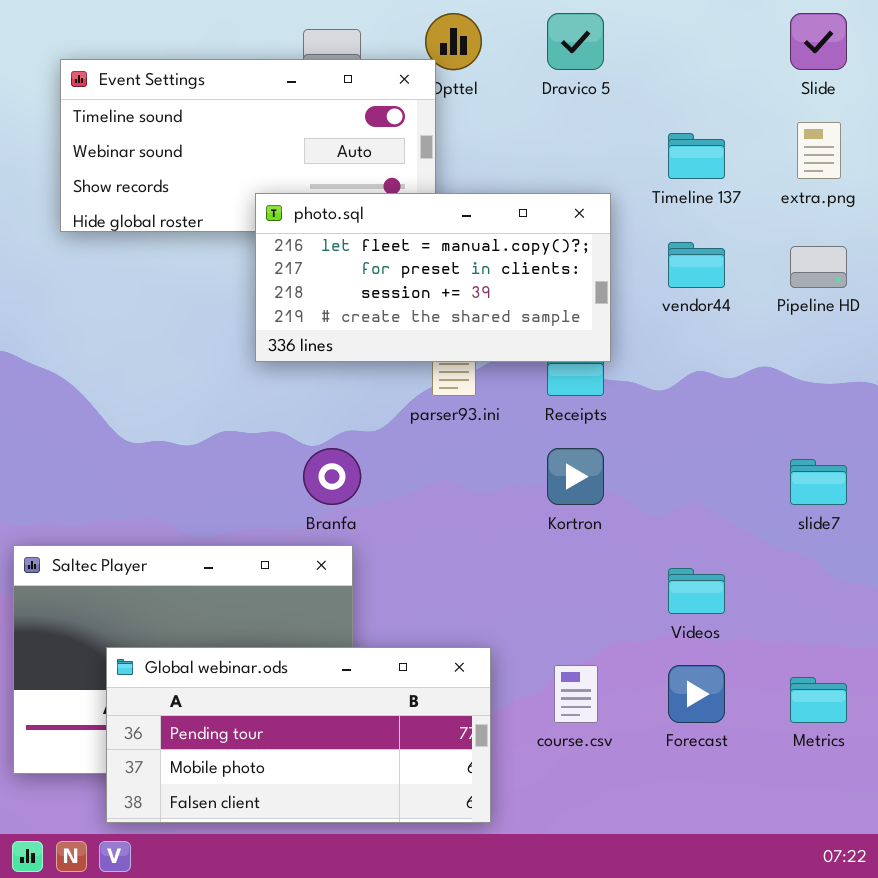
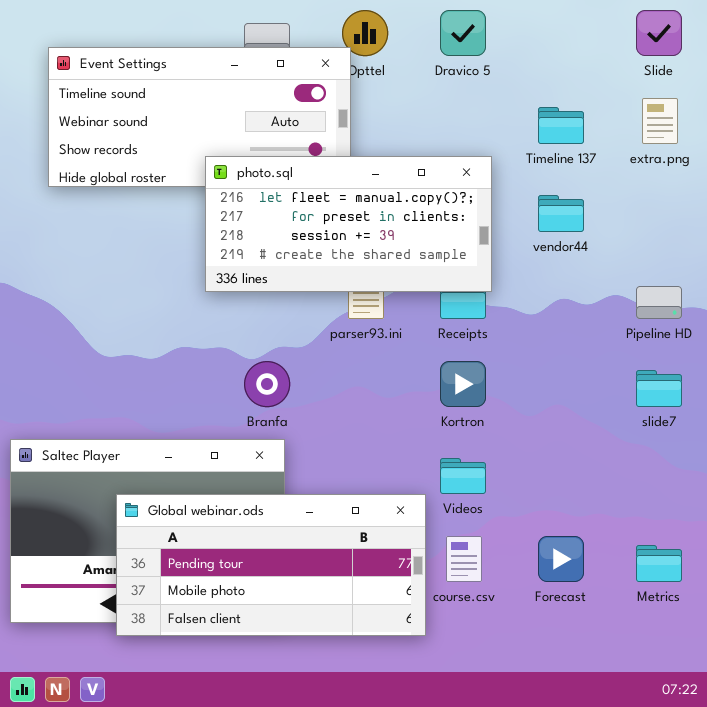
Pipeline HD: [790,246,847,288] -> [636,286,682,319], moved
Videos: [668,568,725,614] -> [440,458,486,494], moved
Global webinar.ods: [106,647,491,823] -> [116,494,426,636], moved

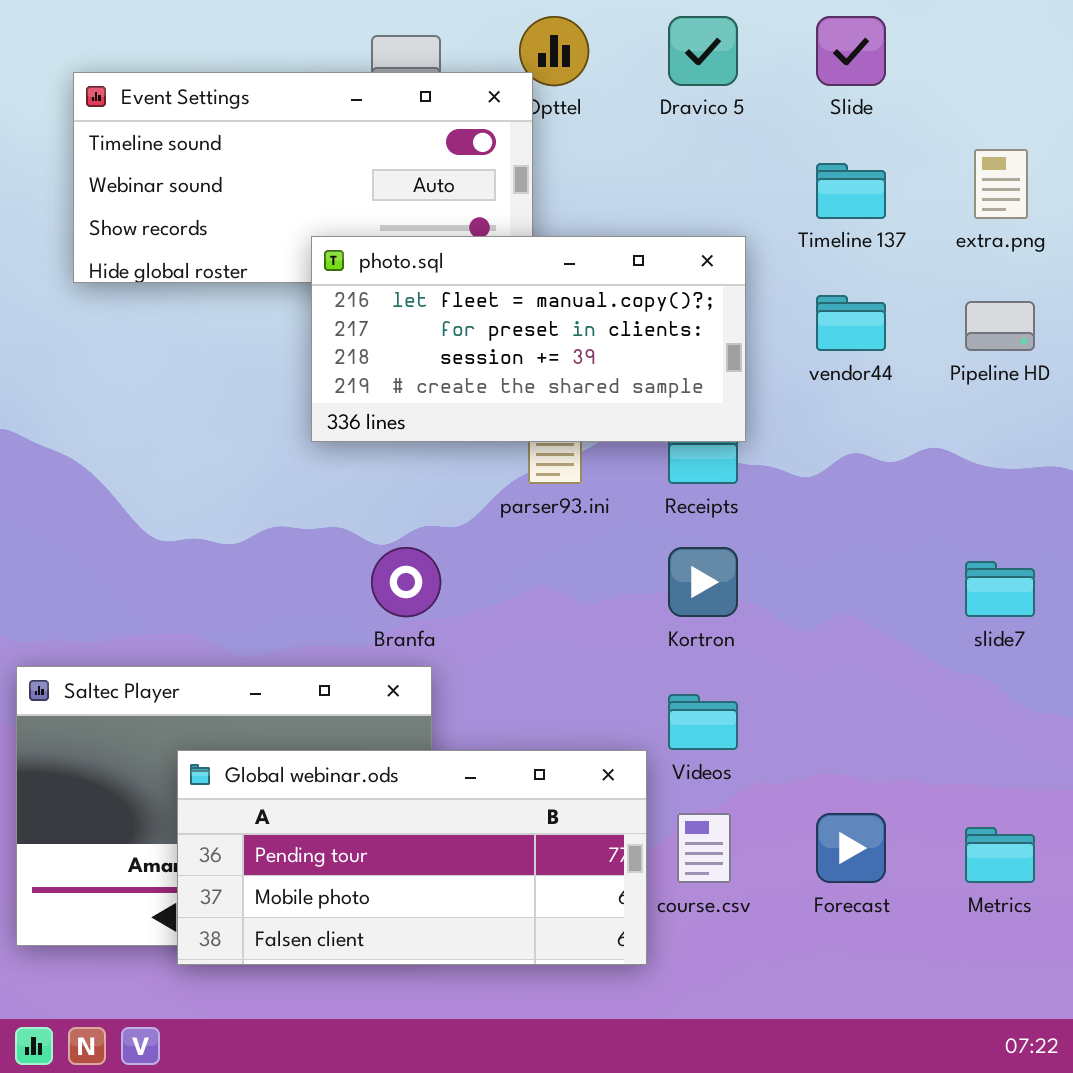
Slide: [636,10,682,56] -> [816,16,886,86], moved
Pipeline HD: [636,286,682,319] -> [965,301,1035,351], moved

